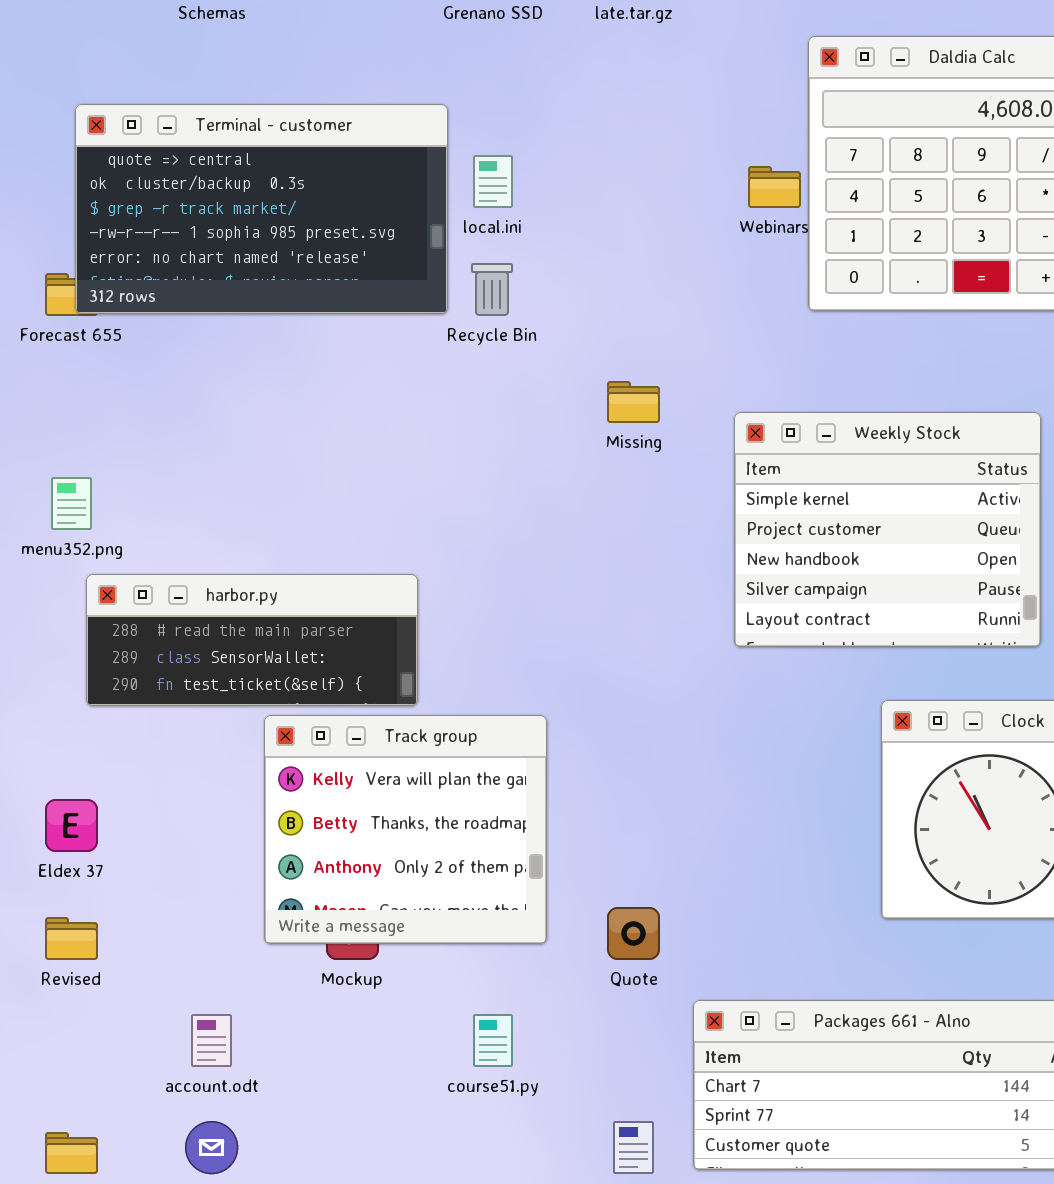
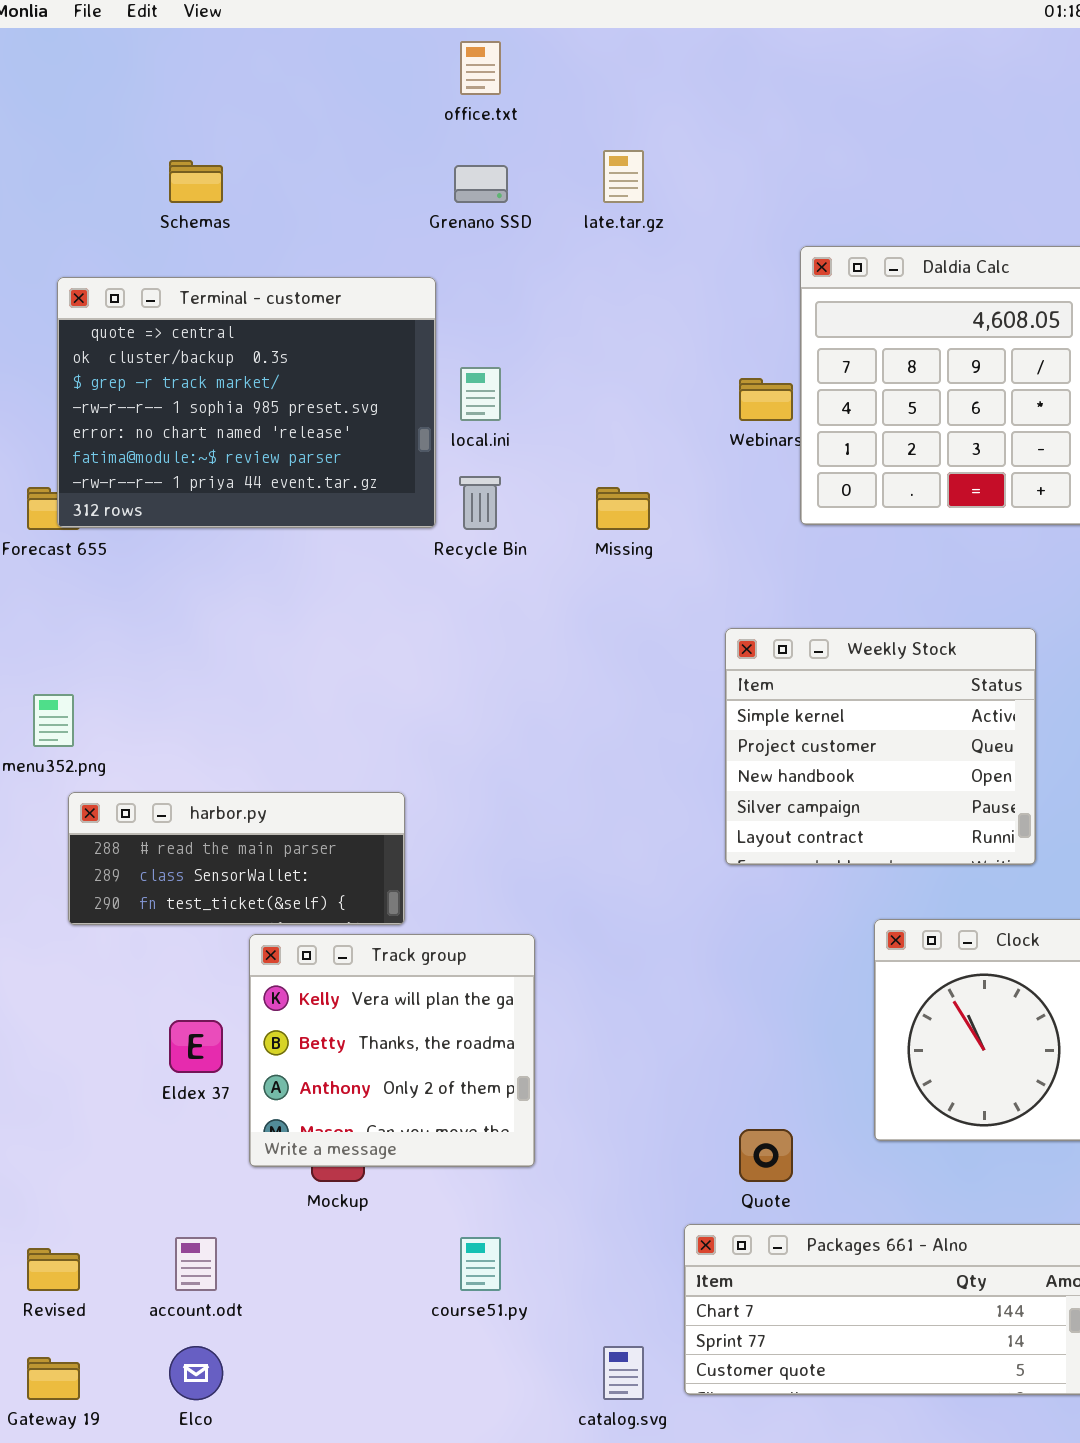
Terminal - customer: [75,104,448,314] -> [57,277,436,528], resized
Missing: [607,381,660,423] -> [596,487,650,530], moved
Eldex 37: [45,799,98,852] -> [169,1020,223,1073], moved
Quote: [607,907,660,960] -> [739,1129,793,1182], moved
Revised: [45,917,98,960] -> [27,1248,80,1291], moved

